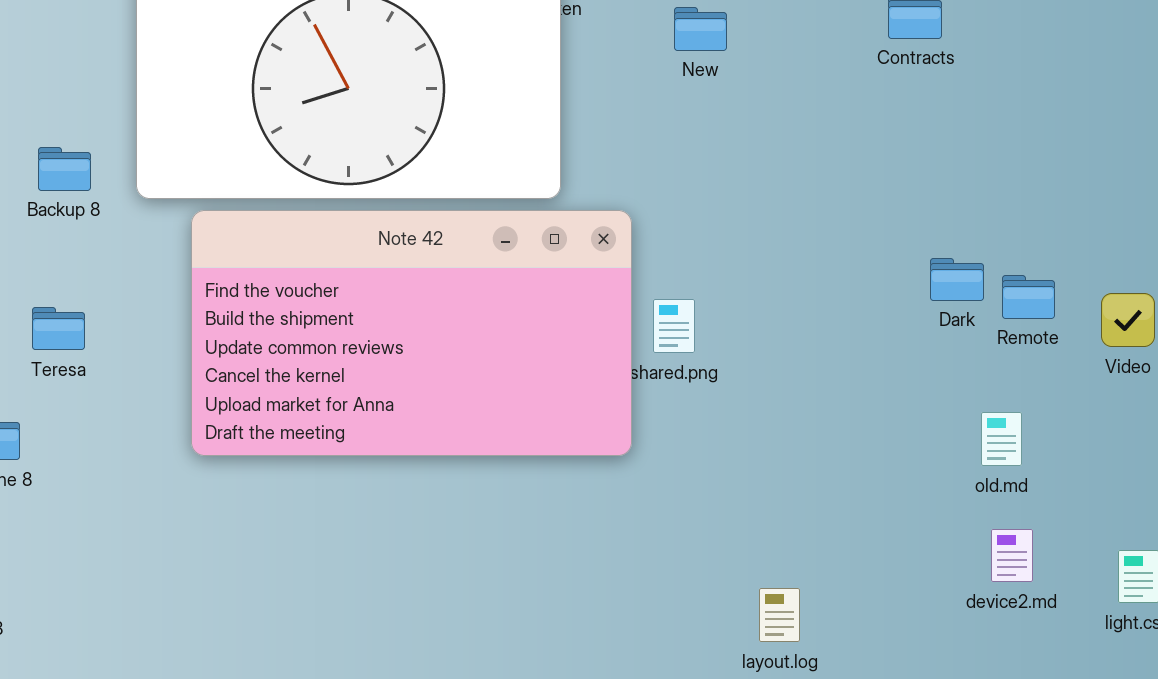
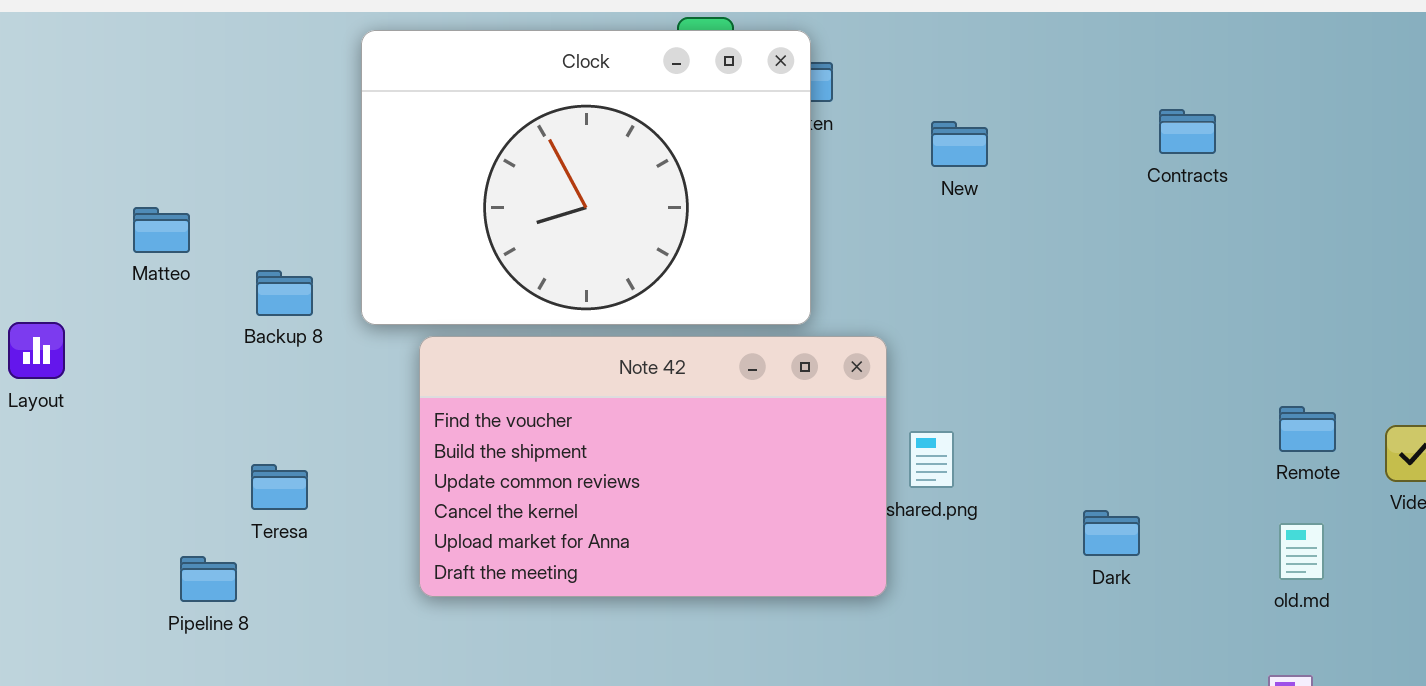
Dark: [930,258,984,301] -> [1083,510,1140,556], moved
Teresa: [32,307,85,350] -> [251,464,308,510], moved
old.md: [981,412,1022,466] -> [1279,523,1324,580], moved

